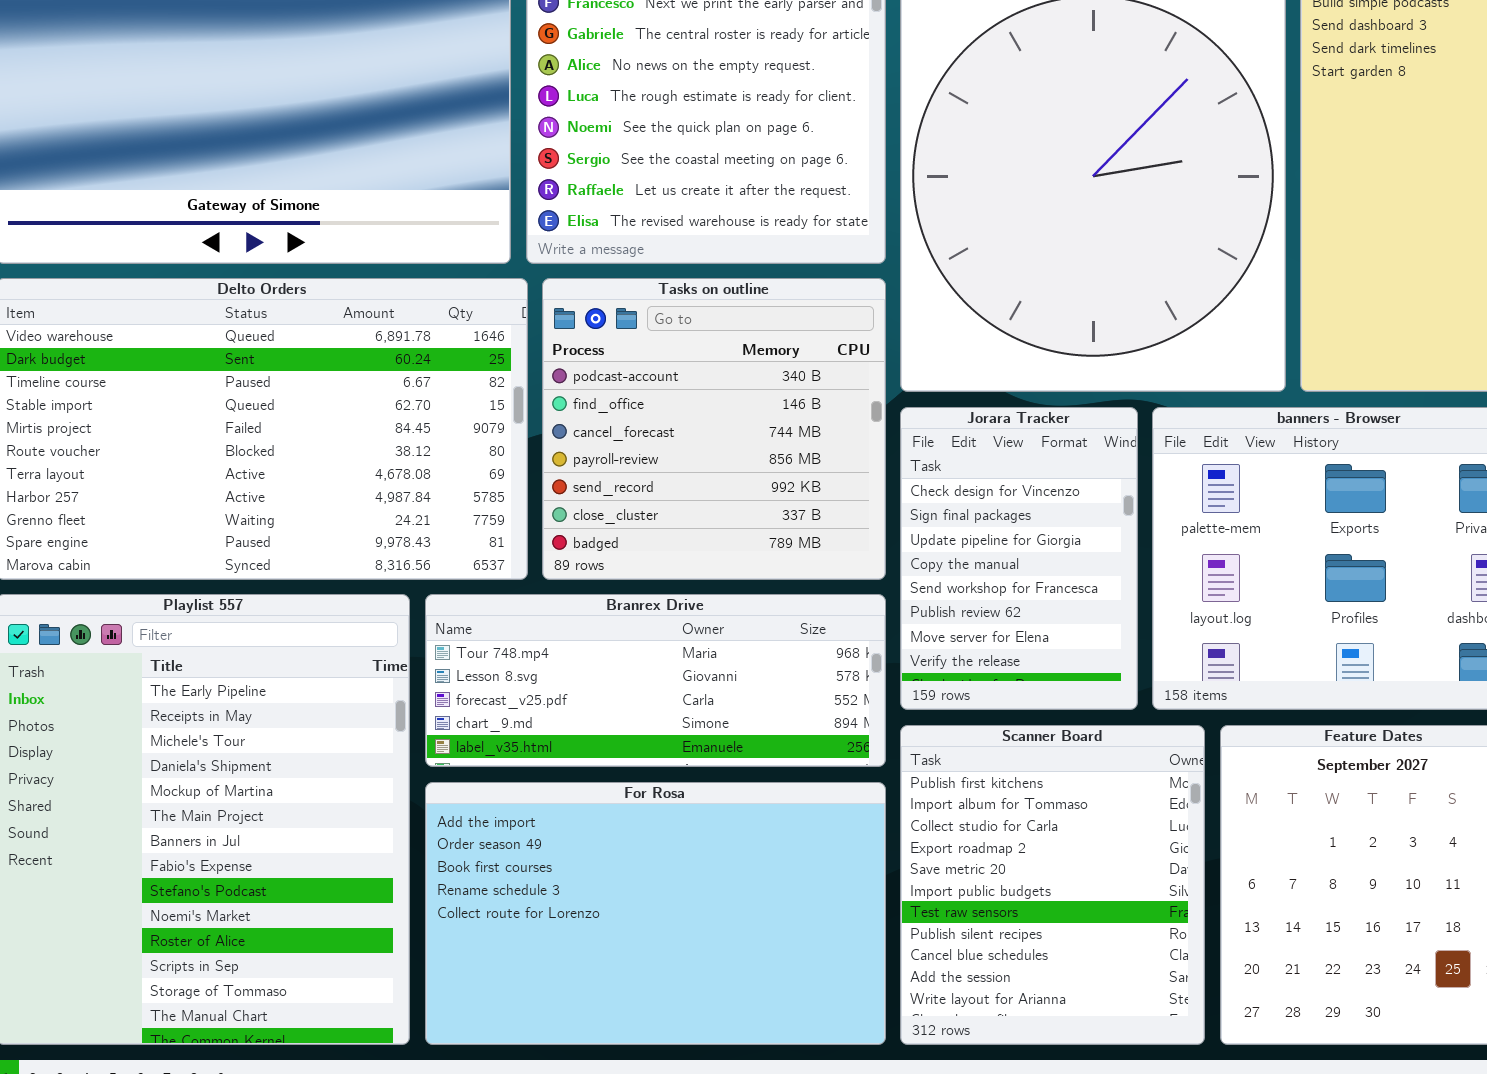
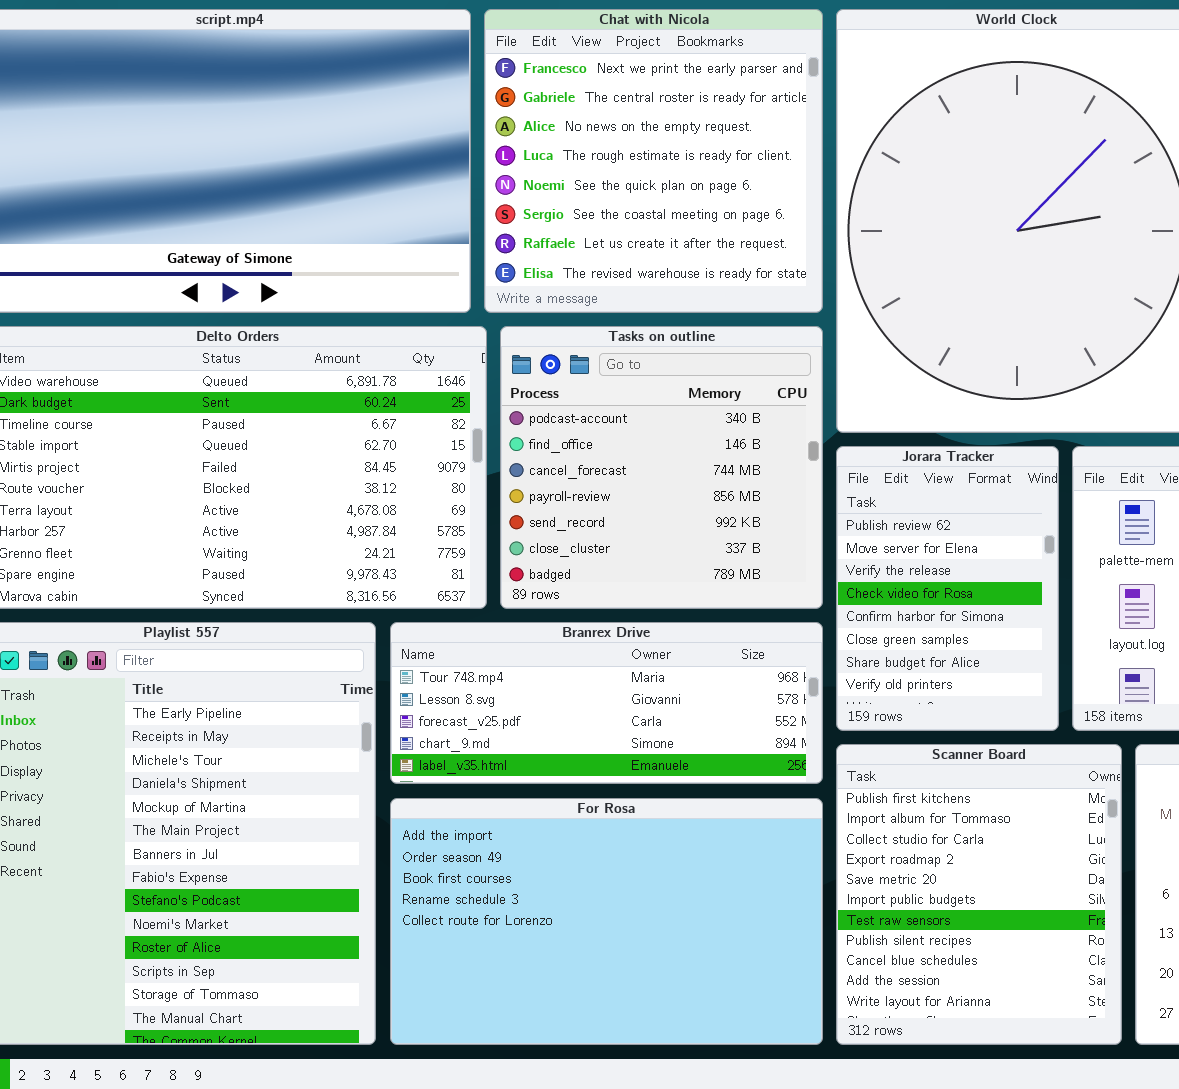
Jorara Tracker: [900,407,1138,710] -> [836,446,1059,731], scrolled down 5 rows

